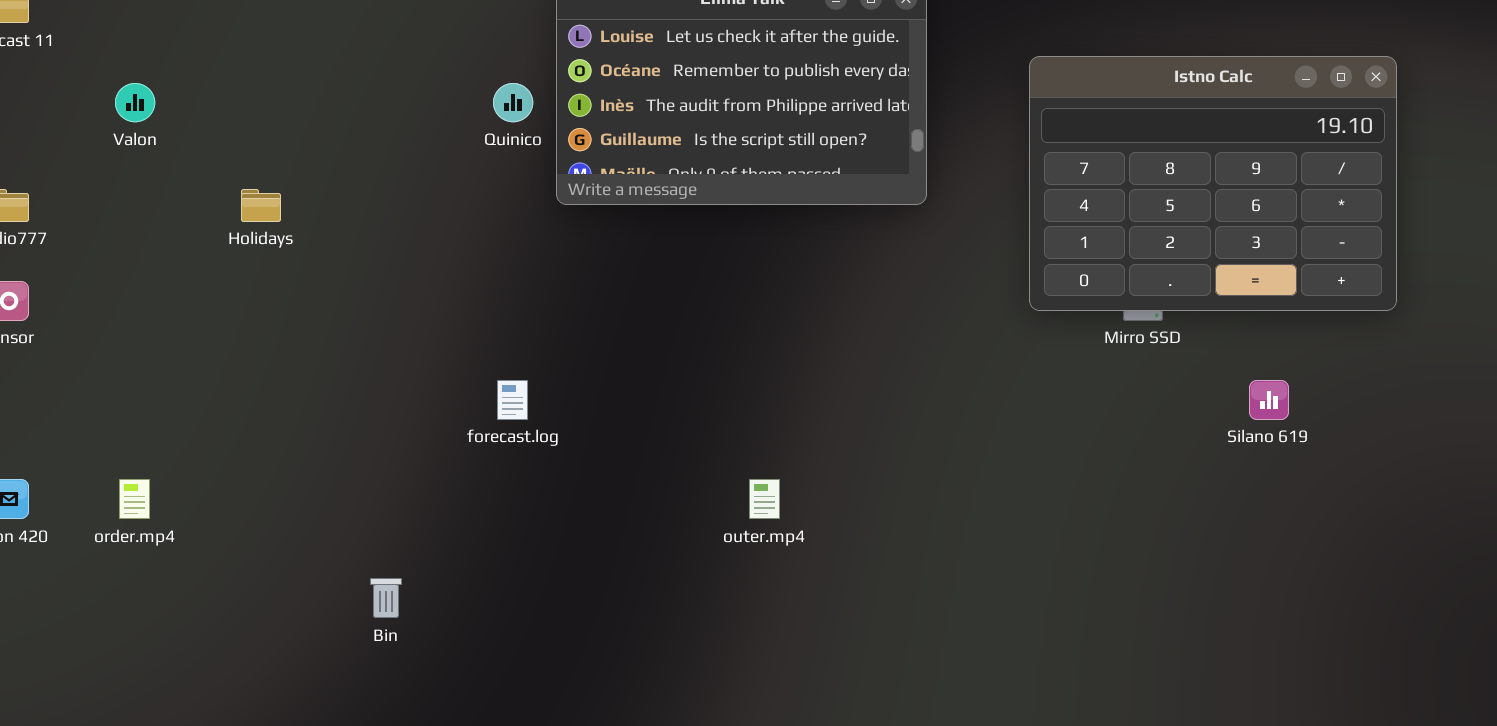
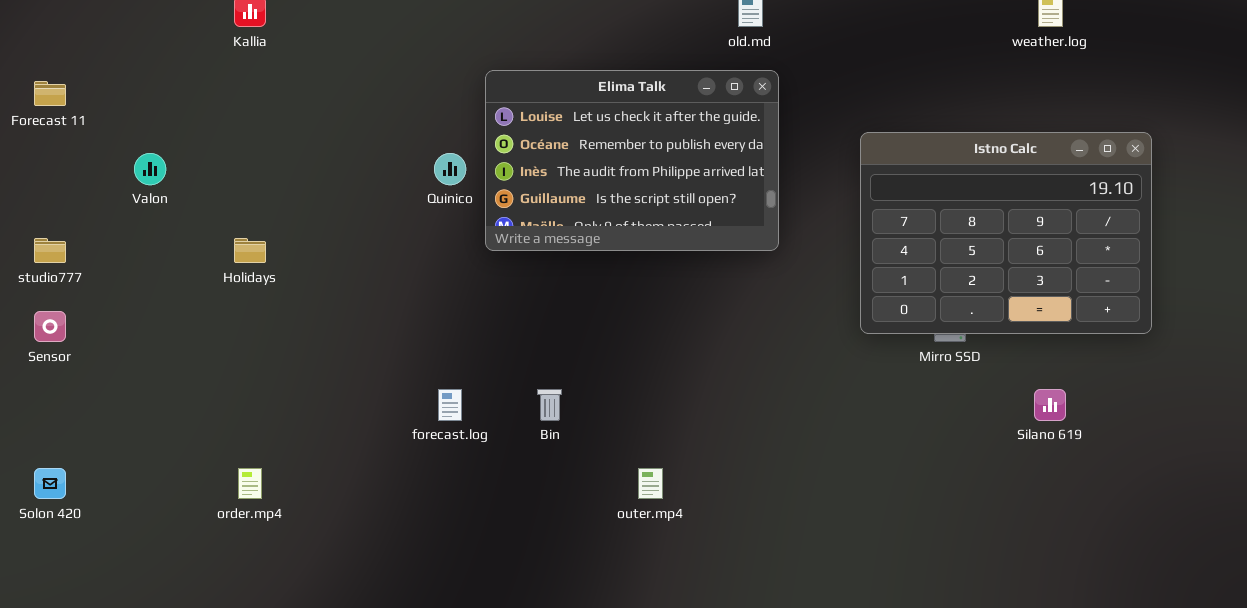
order.mp4: [119,479,150,519] -> [238,468,262,499], moved
Bin: [370,578,402,618] -> [537,389,562,421], moved

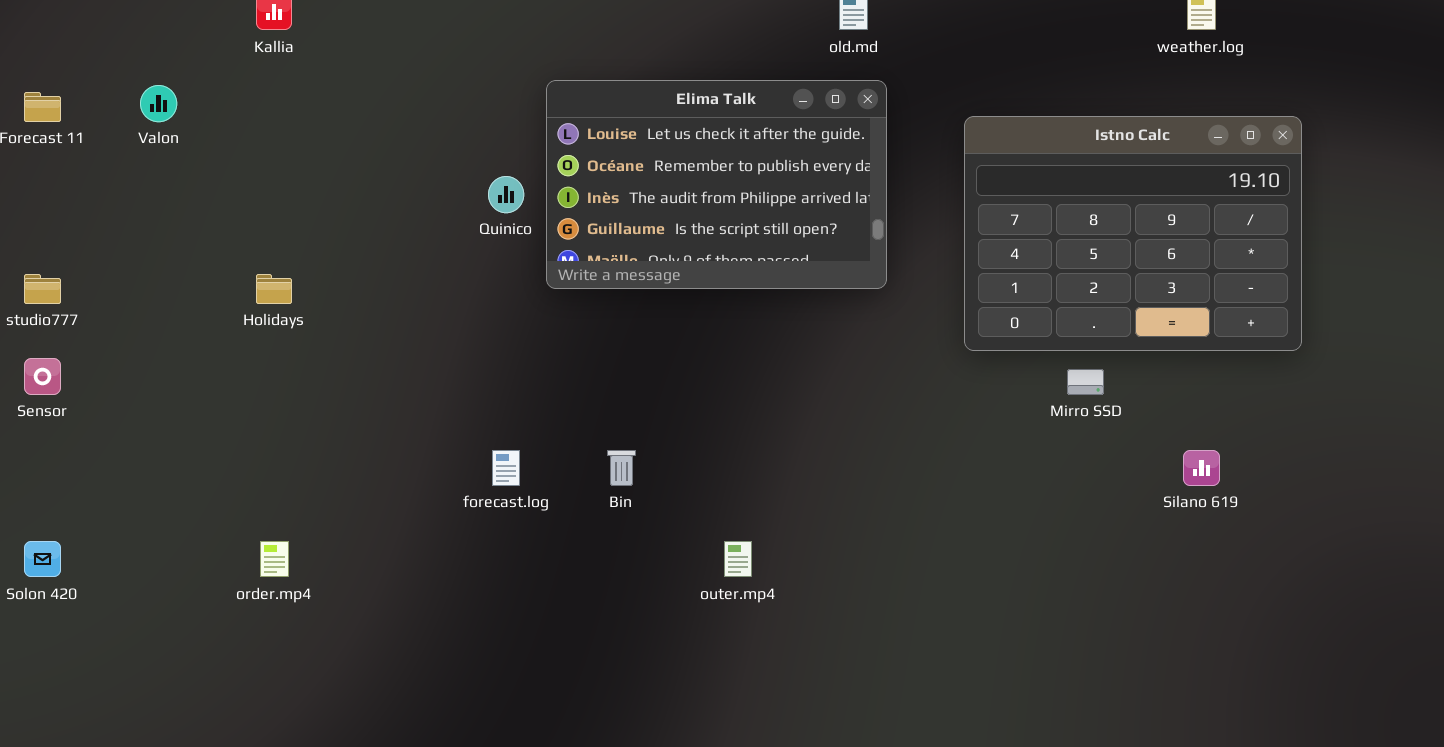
Istno Calc: [860,132,1152,334] -> [964,116,1302,351], moved
Valon: [134,153,166,185] -> [140,85,177,122], moved

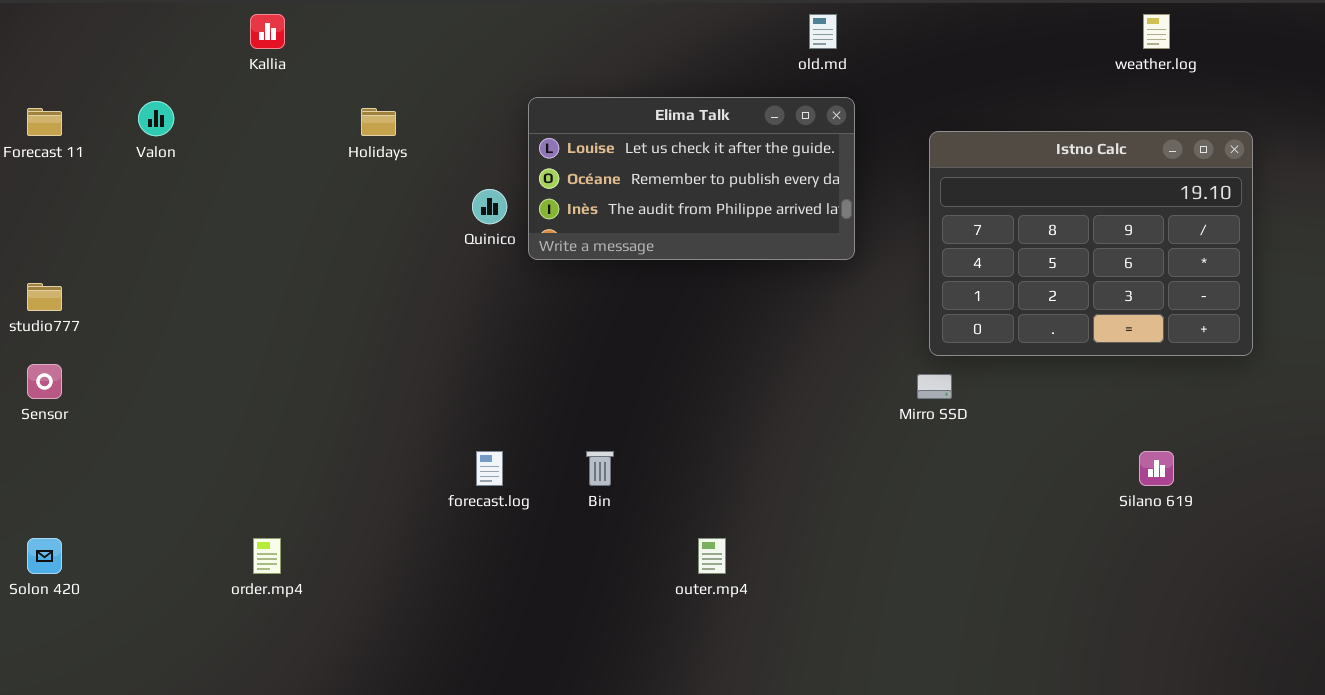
Elima Talk: [546,80,887,289] -> [528,97,855,260], resized
Holidays: [256,274,292,304] -> [361,108,396,136], moved
Mirro SSD: [1067,369,1104,395] -> [917,374,952,399], moved

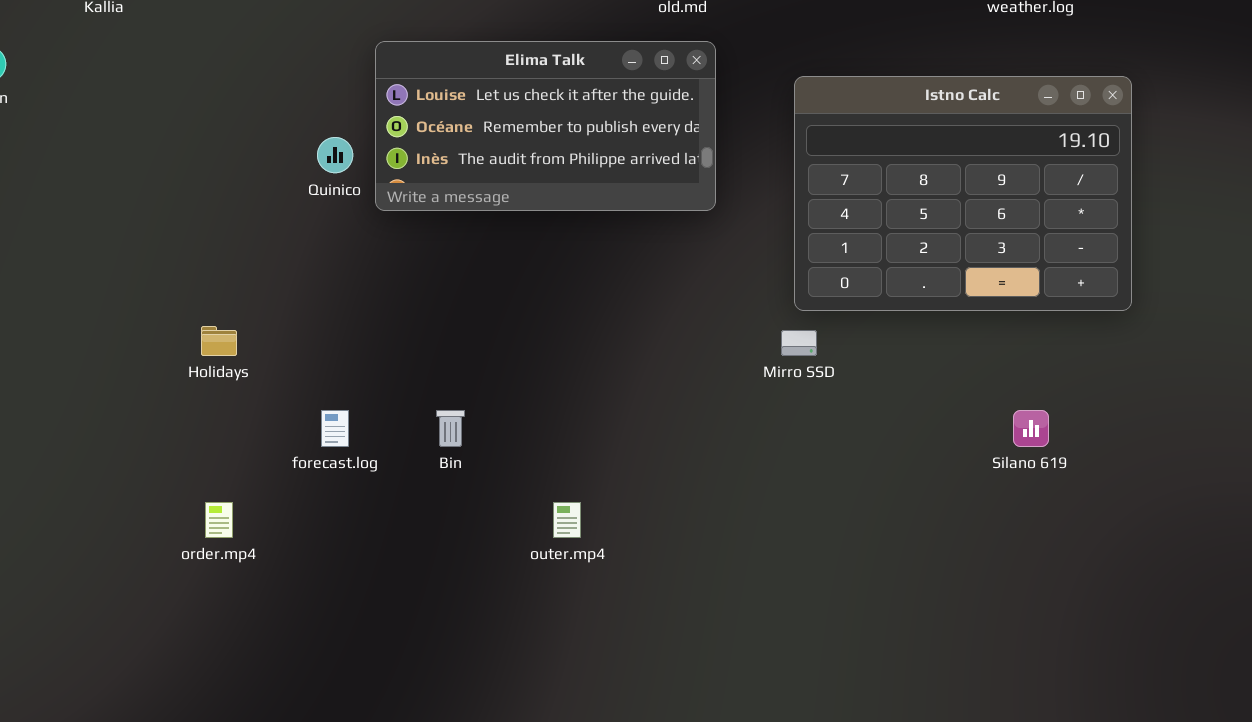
Holidays: [361,108,396,136] -> [201,326,237,356], moved
order.mp4: [253,538,281,574] -> [205,502,233,538], moved

